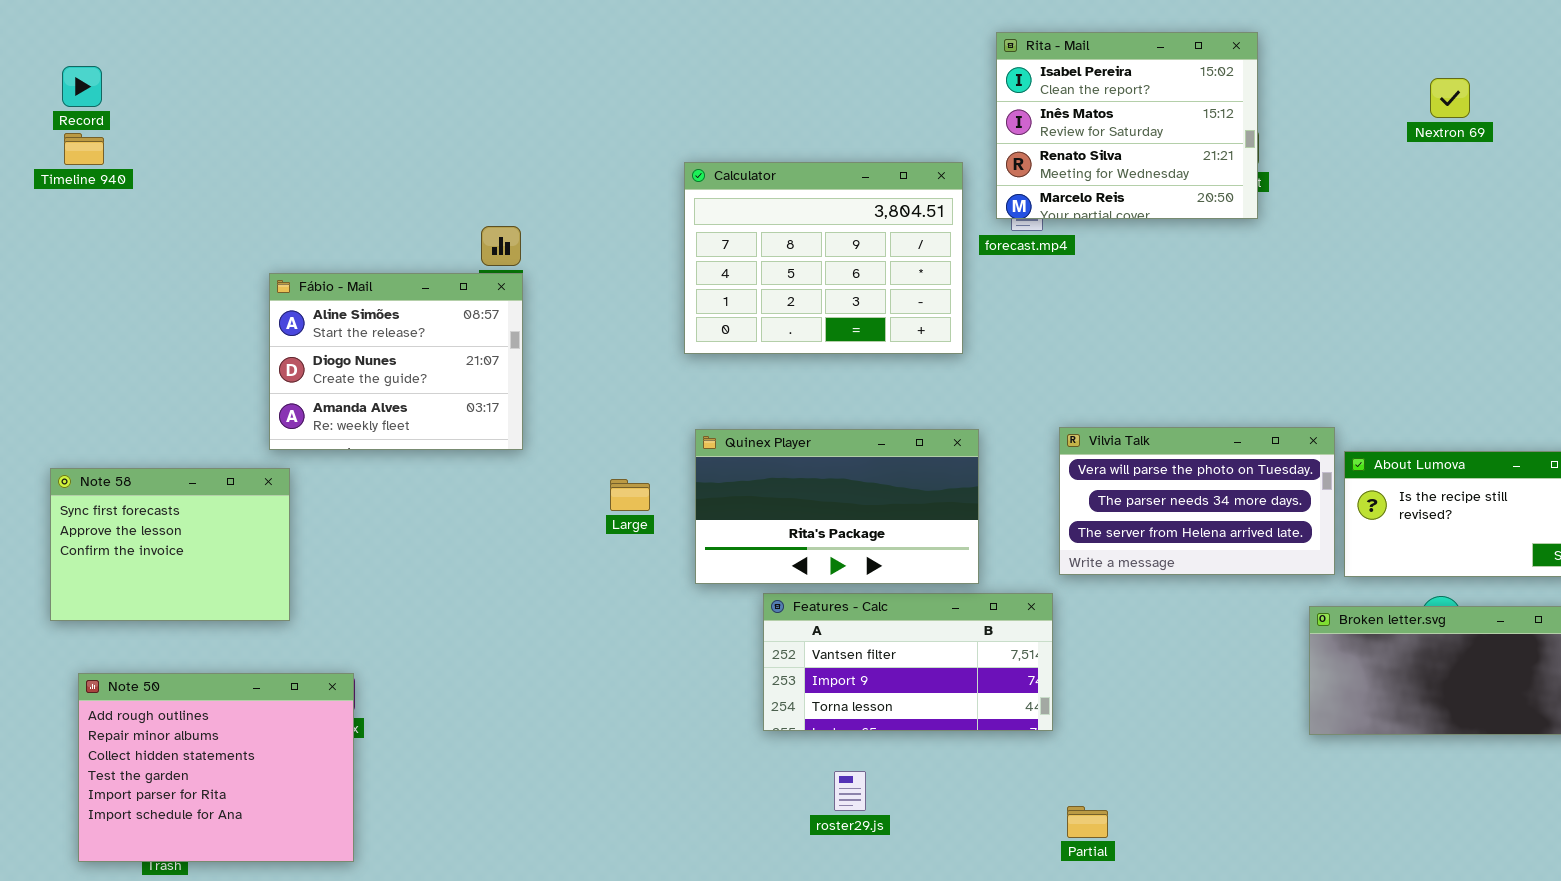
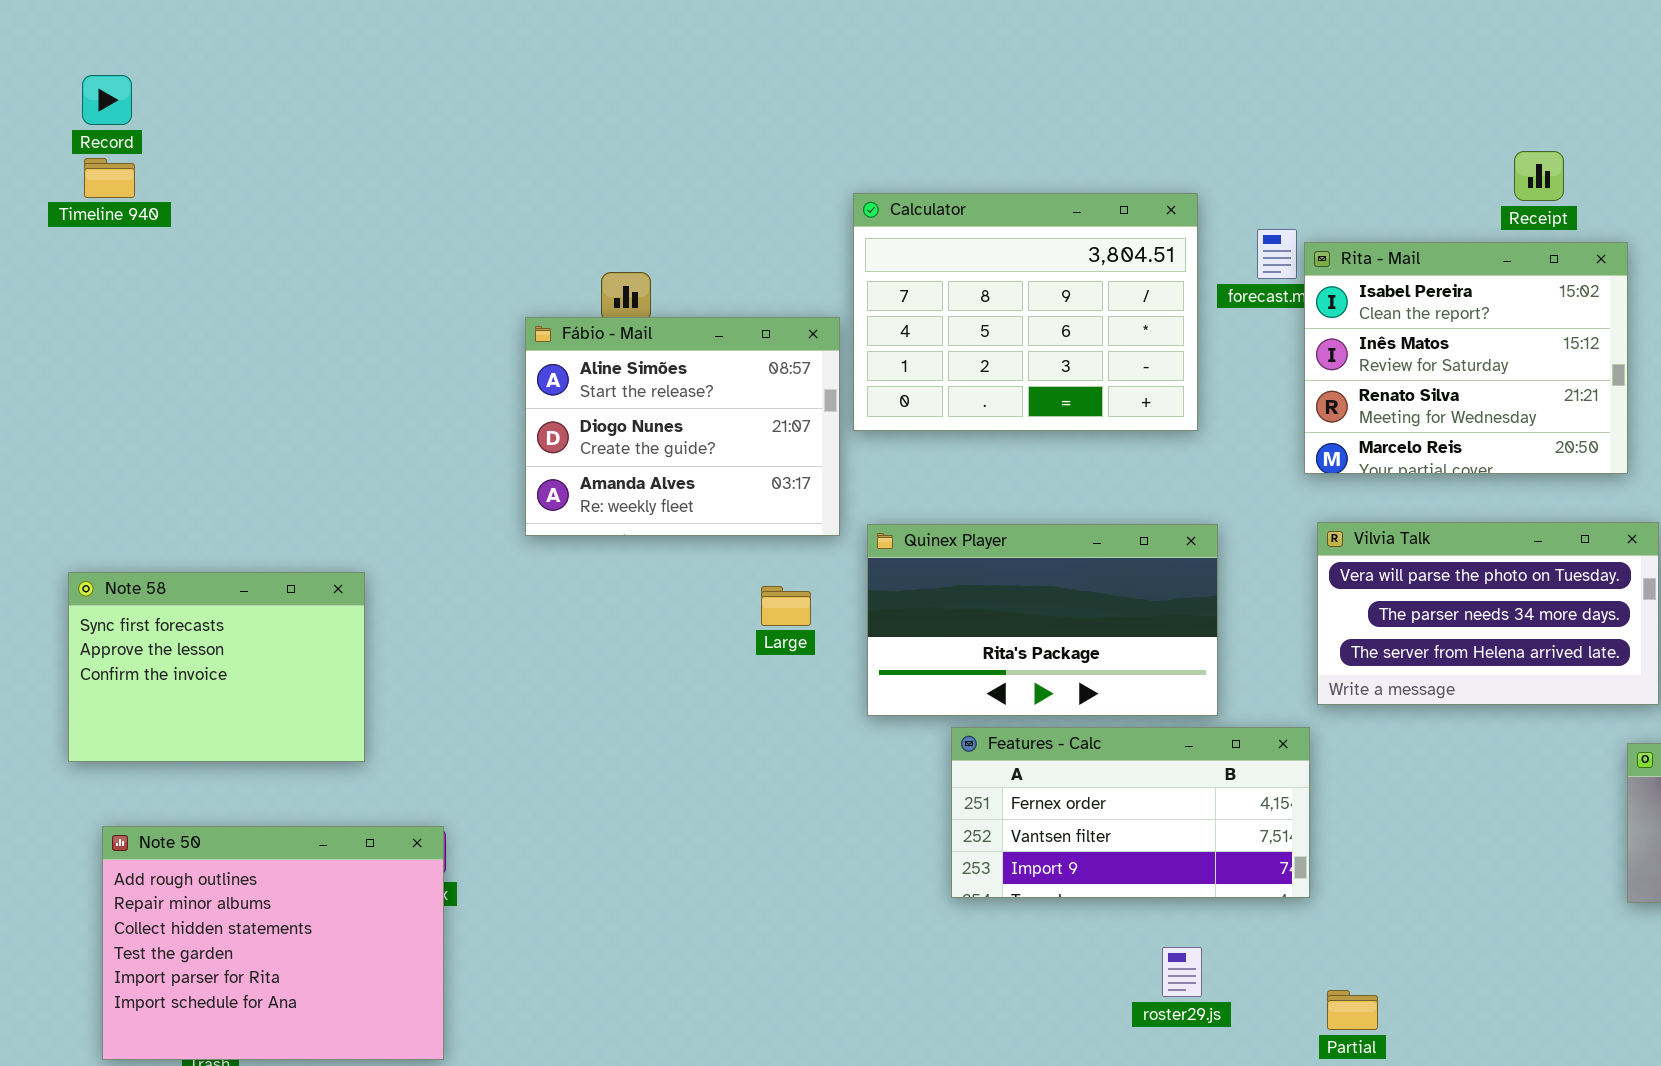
Rita - Mail: [996,32,1258,219] -> [1304,242,1628,474], moved
Fábio - Mail: [269,273,523,450] -> [525,317,840,536], moved
Features - Calc: [763,593,1053,731] -> [951,727,1310,898], scrolled up 1 row
roster29.js: [834,771,866,811] -> [1162,947,1202,997], moved

